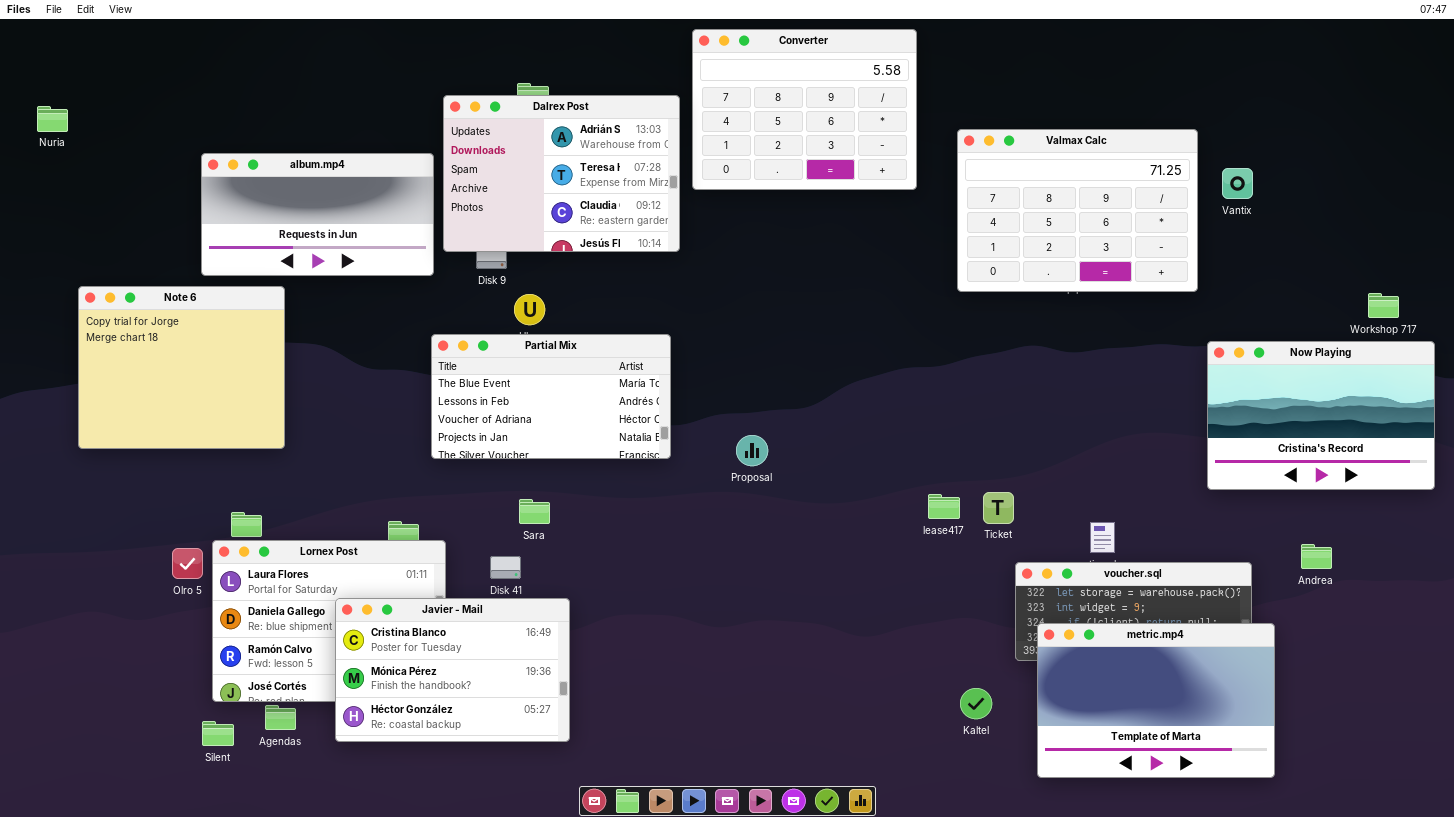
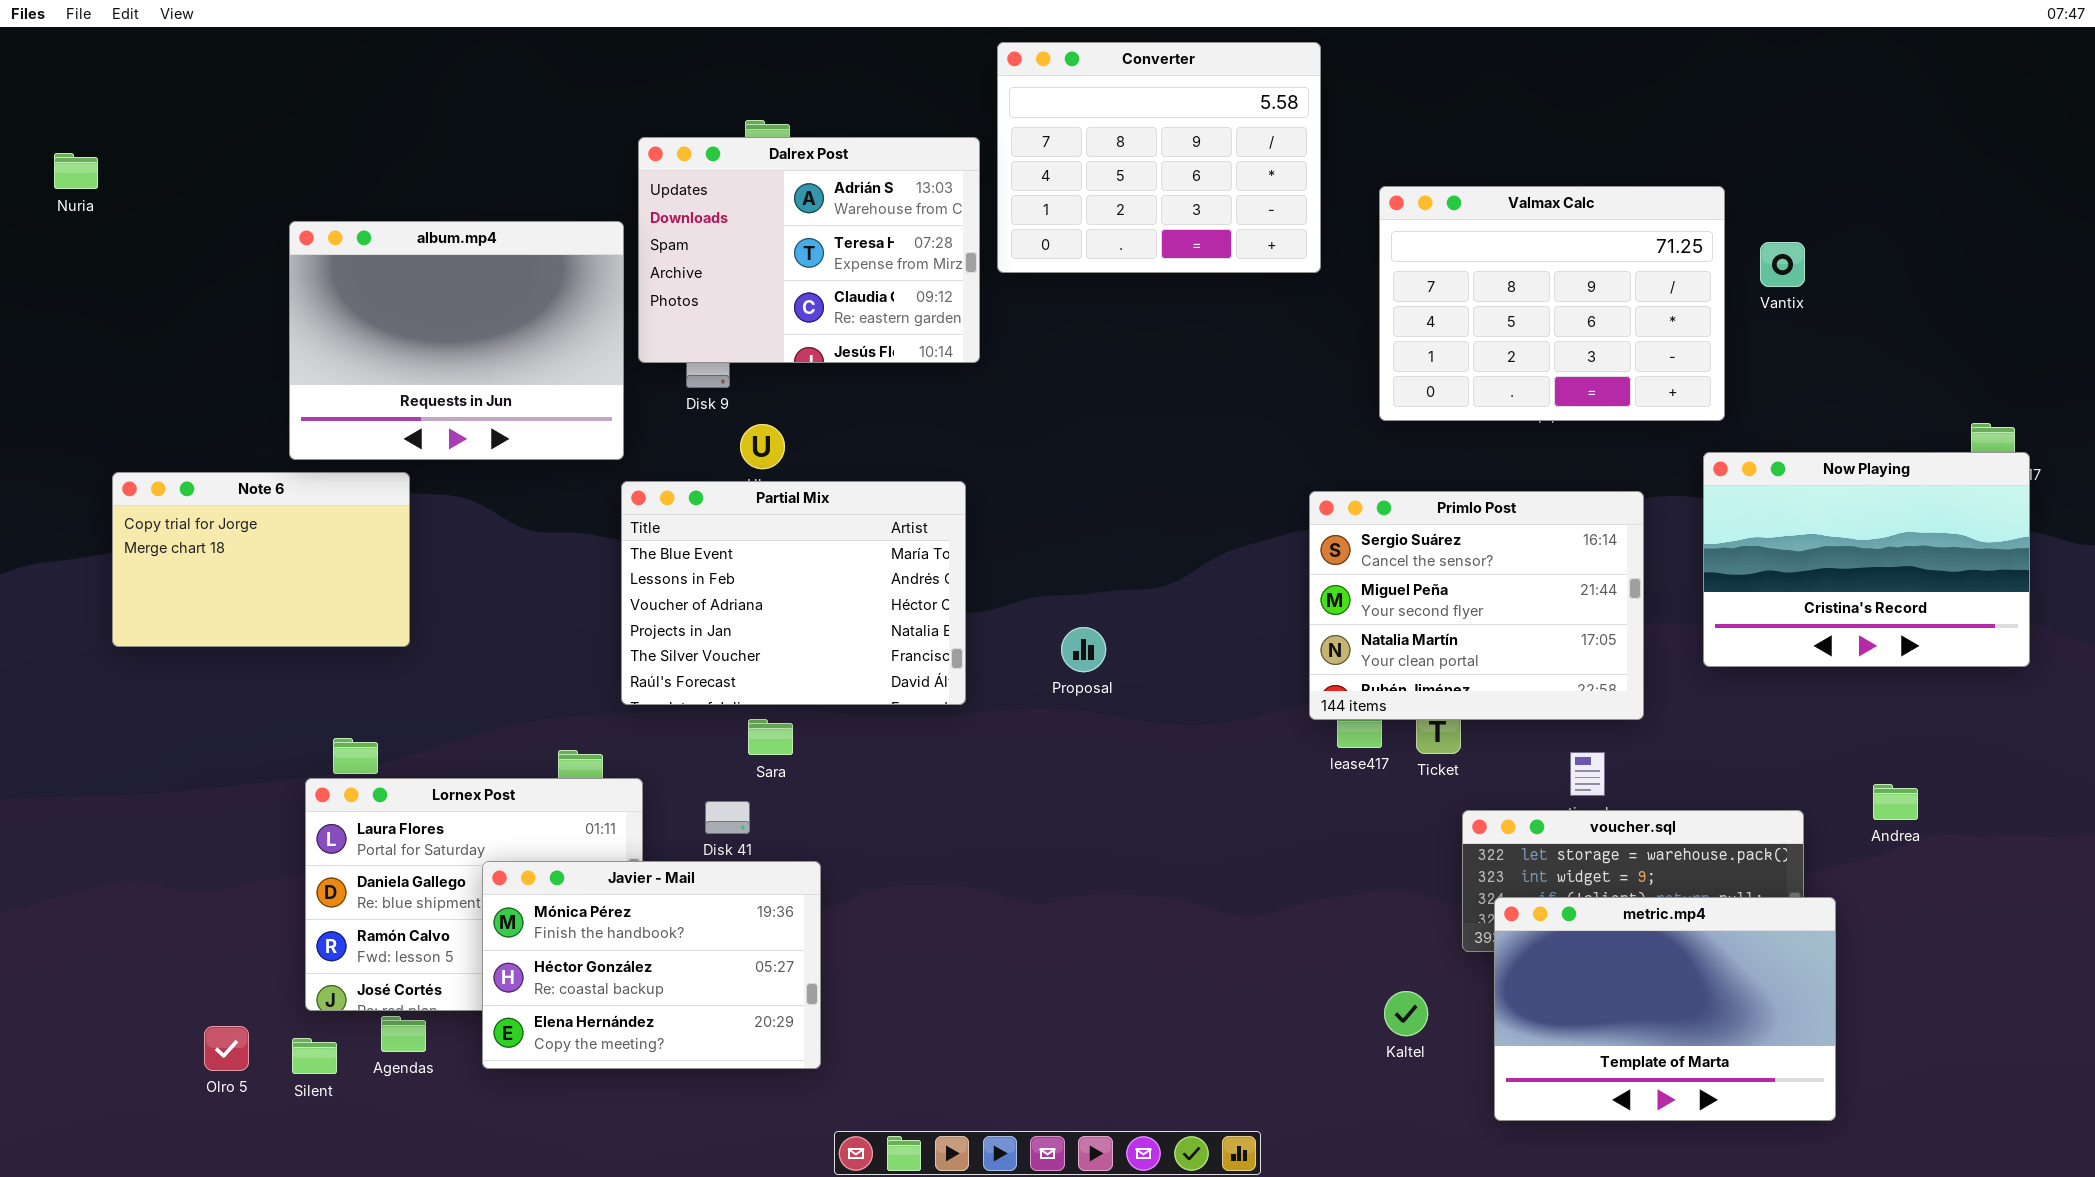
album.mp4: [201,153,434,276] -> [289,221,624,460], resized
Note 6: [78,286,285,449] -> [112,472,410,647], resized
Partial Mix: [431,334,671,459] -> [621,481,966,705], resized
Primlo Post: none -> [1309,491,1644,720], opened
Now Playing: [1207,341,1435,490] -> [1703,452,2030,667], moved
Olro 5: [172,548,203,579] -> [204,1026,249,1071], moved
Javier - Mail: [335,598,570,742] -> [482,861,821,1069], scrolled down 1 row

